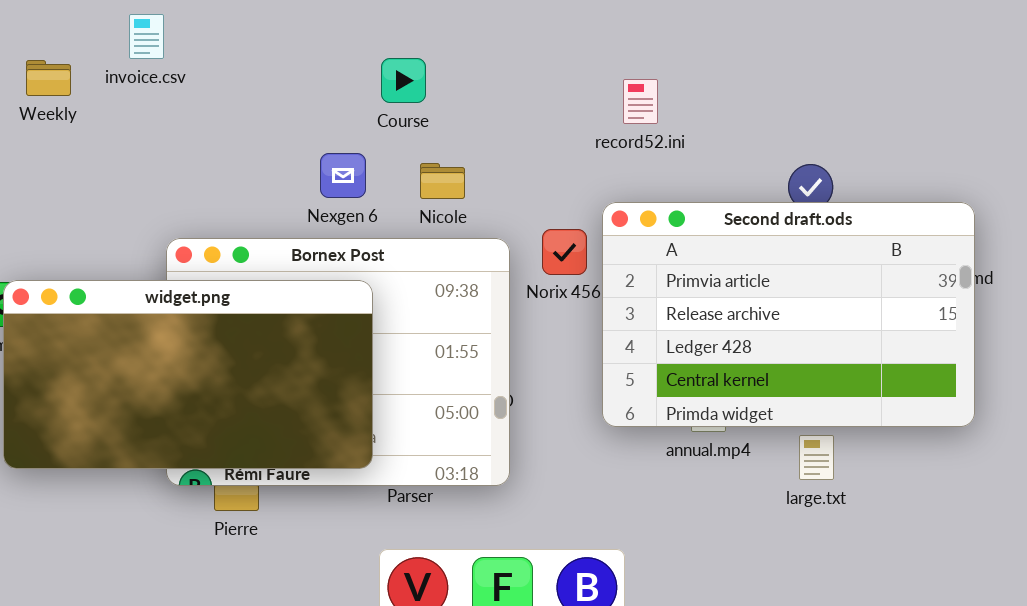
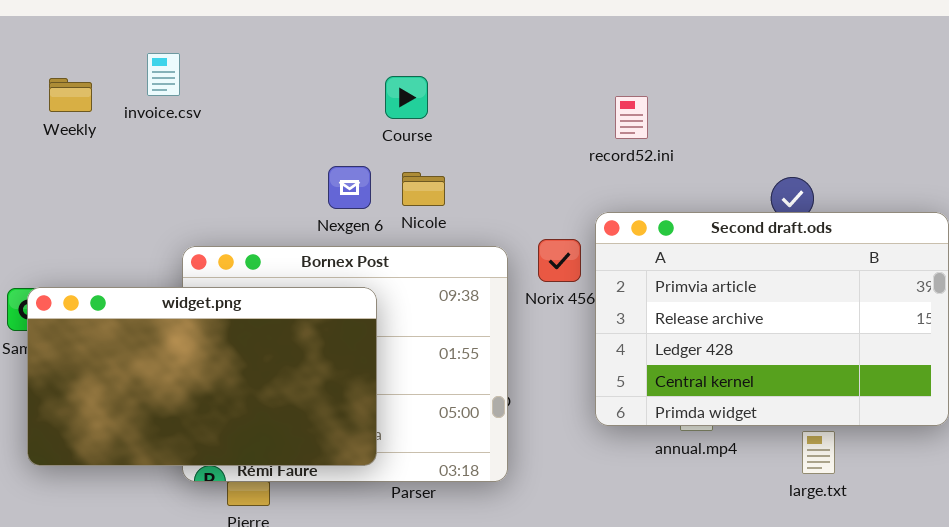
invoice.csv: [129,14,164,59] -> [147,53,180,96], moved
Nicole: [420,163,465,199] -> [402,172,445,206], moved
large.txt: [799,435,834,480] -> [802,431,835,474], moved

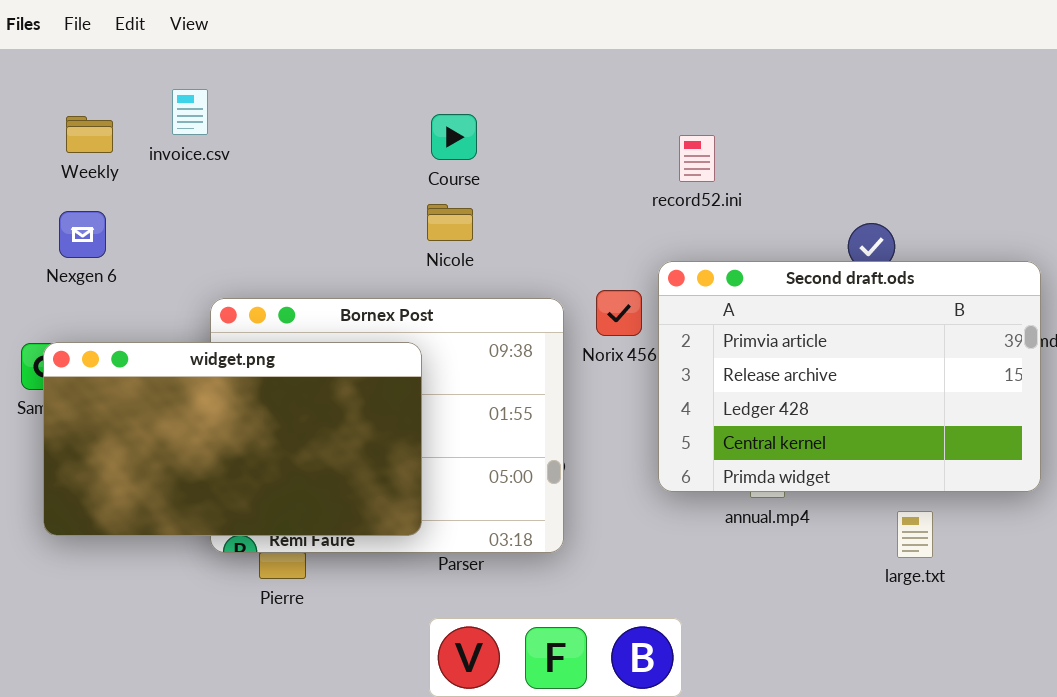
Nexgen 6: [328,166,371,209] -> [59,211,106,258], moved
Nicole: [402,172,445,206] -> [427,204,473,241], moved
large.txt: [802,431,835,474] -> [897,511,933,558], moved

